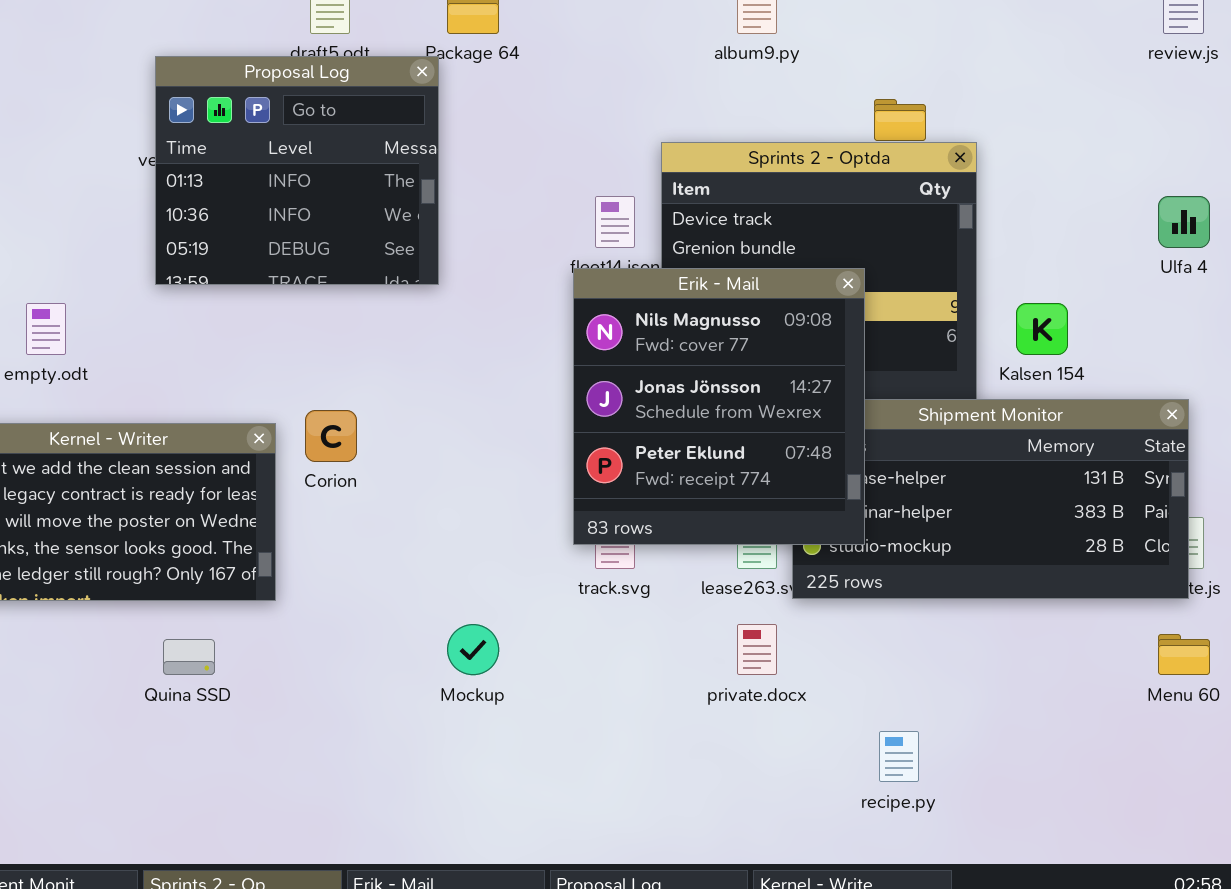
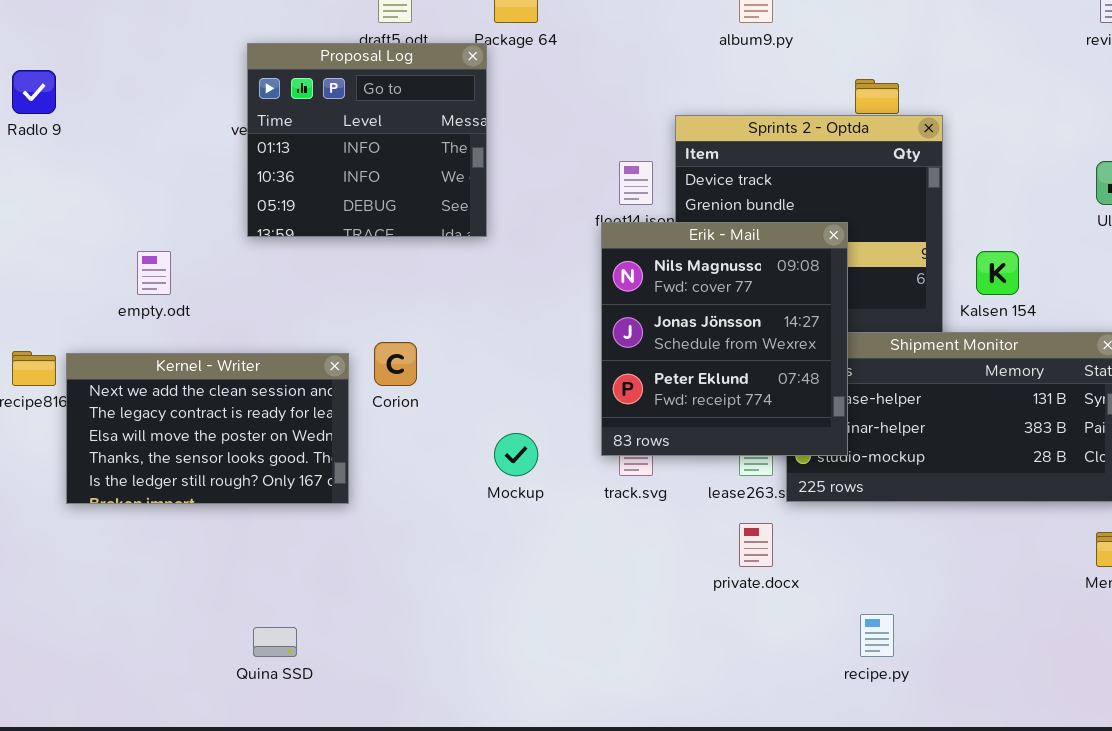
Mockup: [447,624,499,675] -> [494,433,538,476], moved
Quina SSD: [163,639,215,675] -> [253,627,297,657], moved

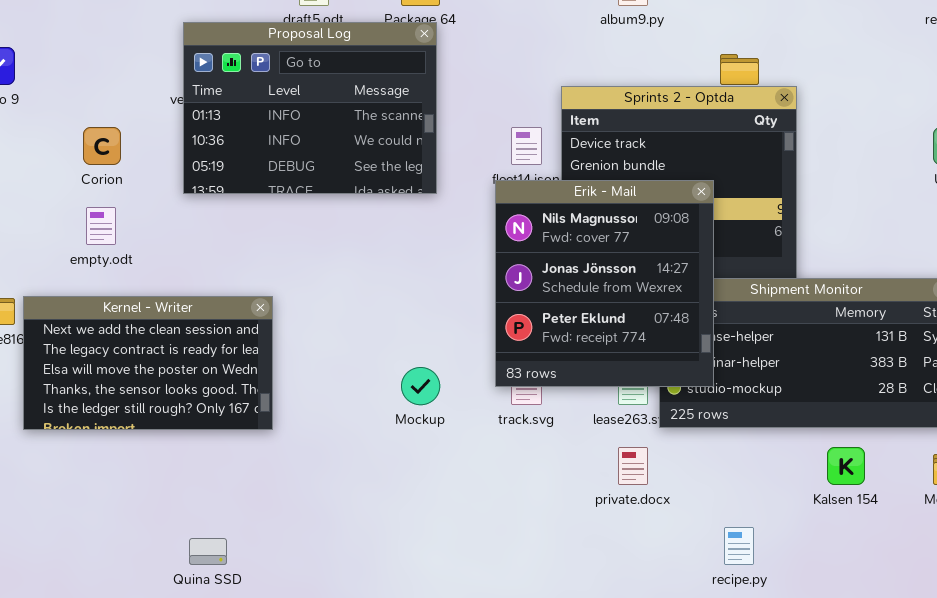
Proposal Log: [247,43,487,237] -> [183,22,437,194], resized
Kalsen 154: [976,251,1019,295] -> [827,447,865,485], moved
Corion: [374,342,417,386] -> [83,127,121,165], moved

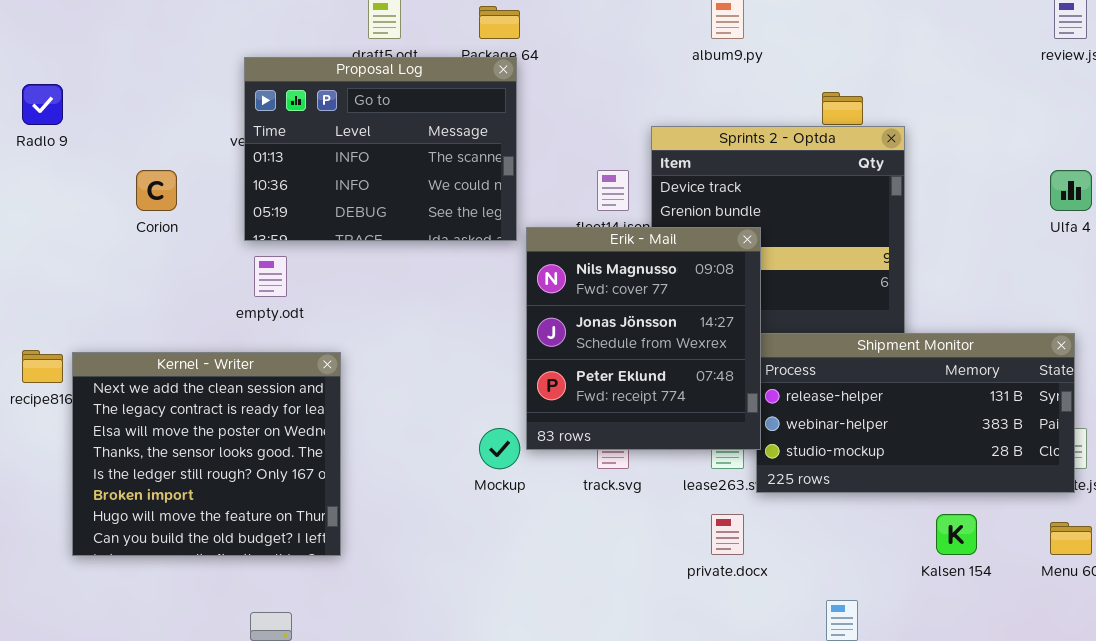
Erik - Mail: [495,180,714,387] -> [526,227,761,450], moved
empty.odt: [86,207,116,245] -> [254,256,287,297], moved
Kernel - Writer: [23,296,273,430] -> [72,352,341,556], resized

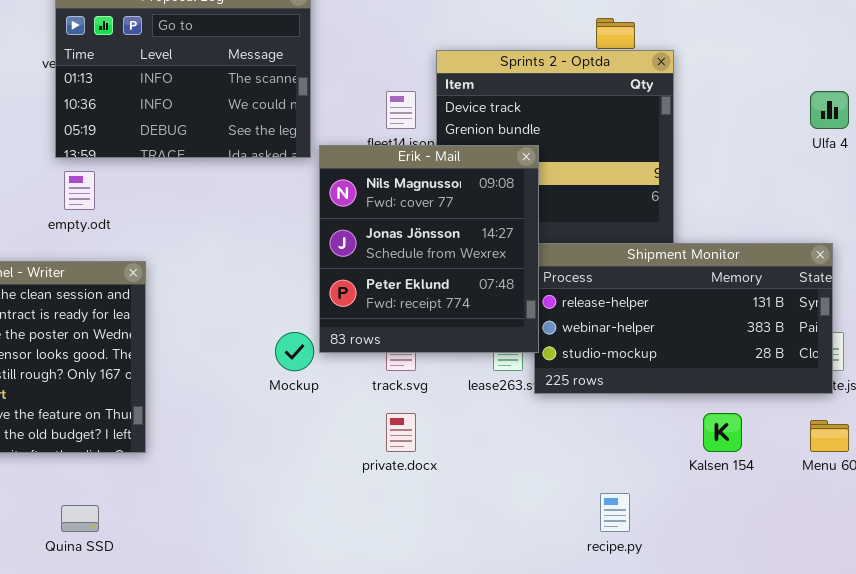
private.docx: [711,514,744,555] -> [386,413,416,452], moved

